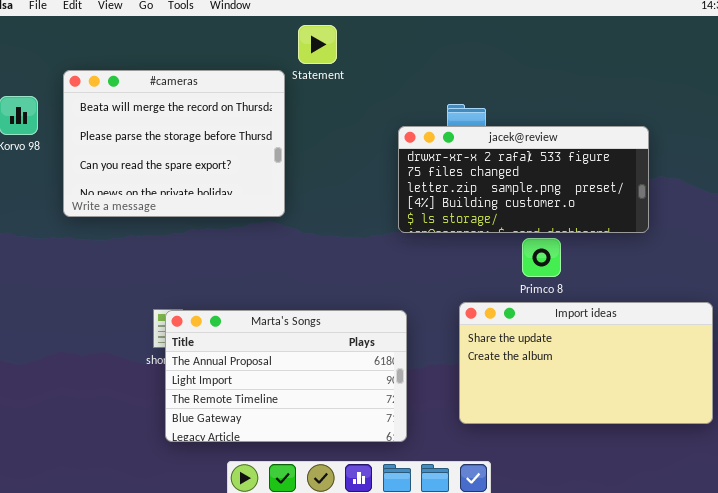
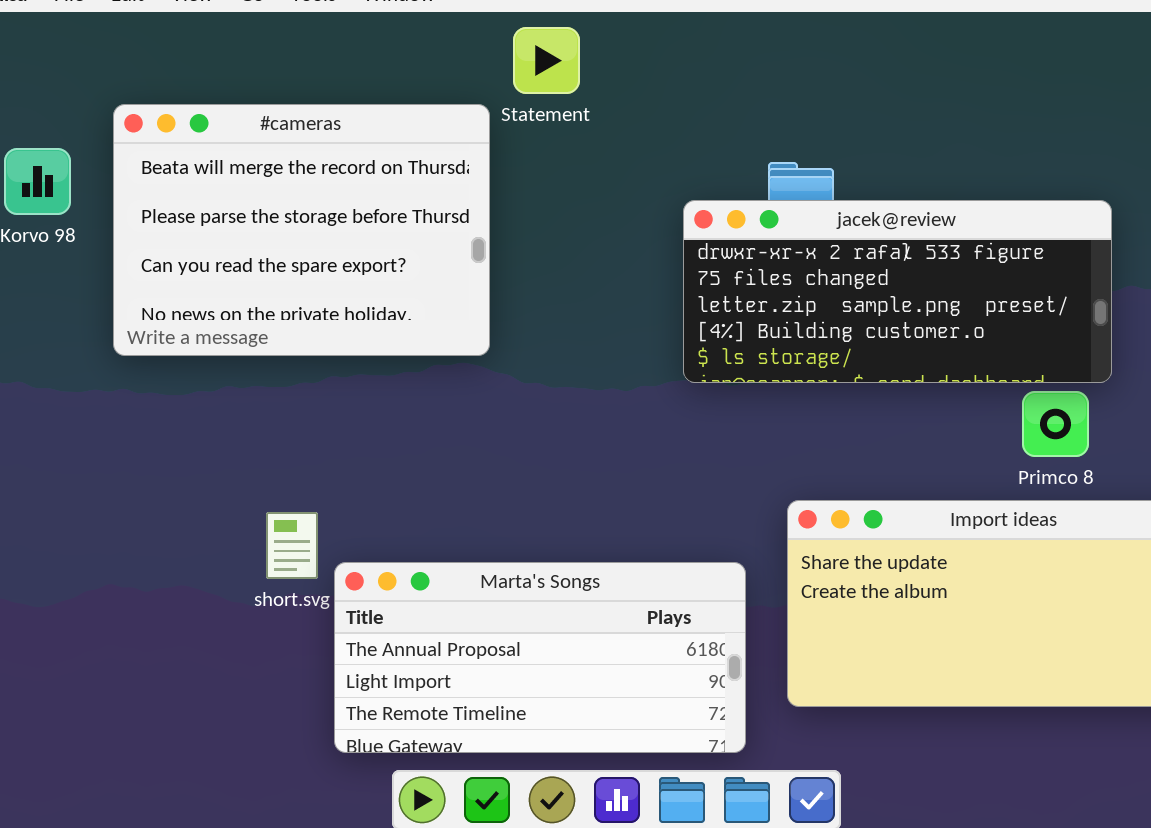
Primco 8: [522,238,561,277] -> [1022,391,1089,457], moved
Marta's Songs: [165,310,407,442] -> [334,562,746,753], moved, resized

